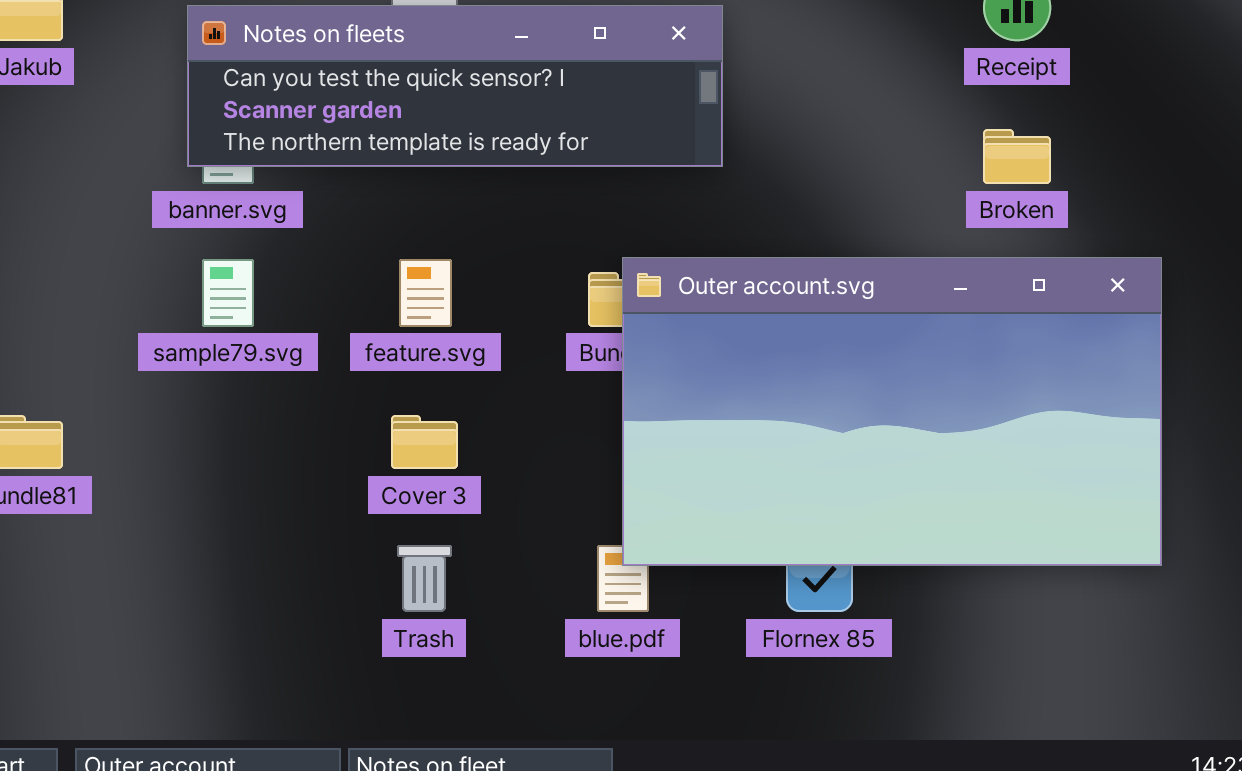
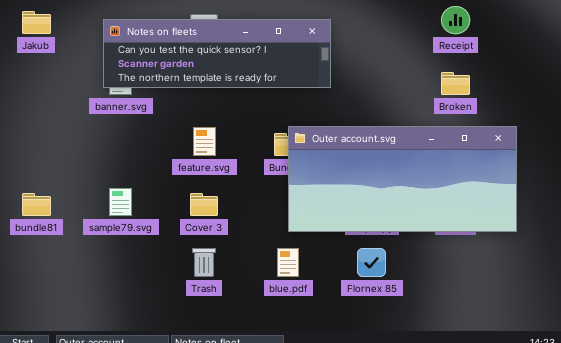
Outer account.svg: [622,257,1162,566] -> [288,126,517,232], resized
sample79.svg: [202,259,254,327] -> [109,188,132,216], moved

